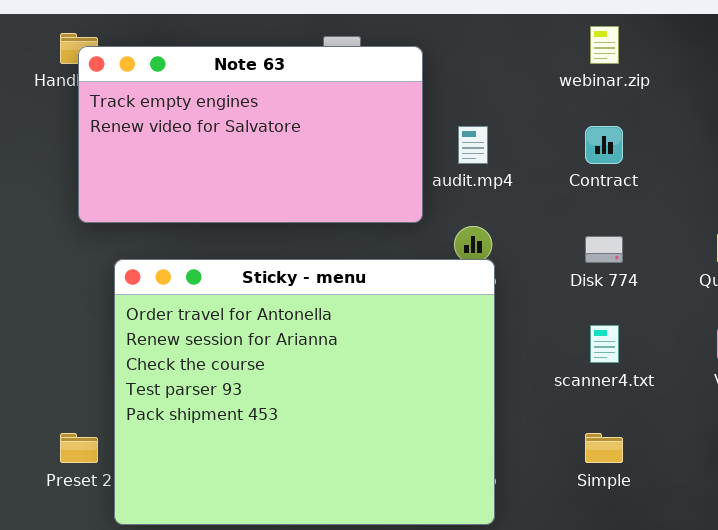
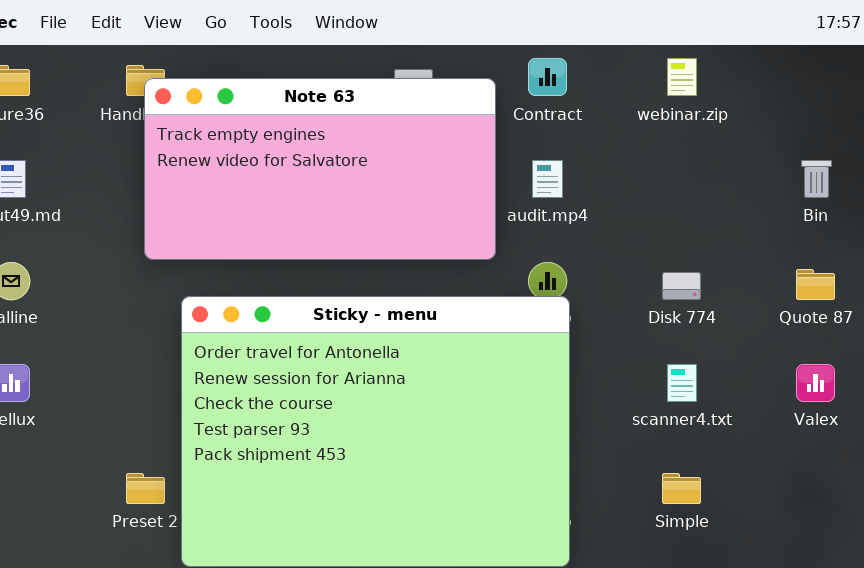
Contract: [585,126,623,164] -> [528,58,567,96], moved

